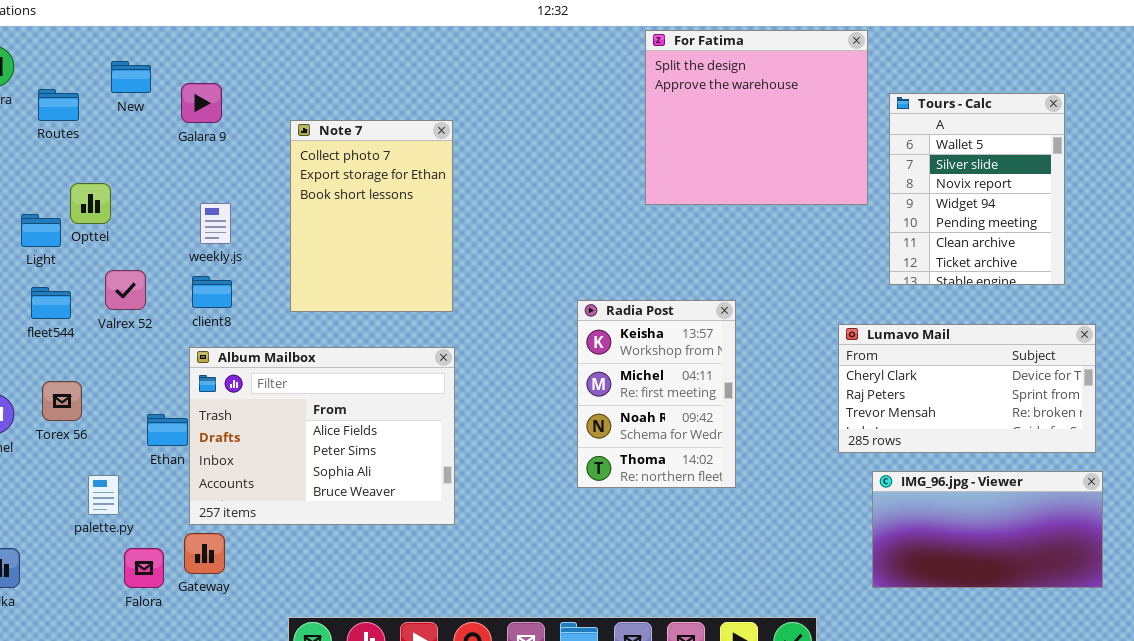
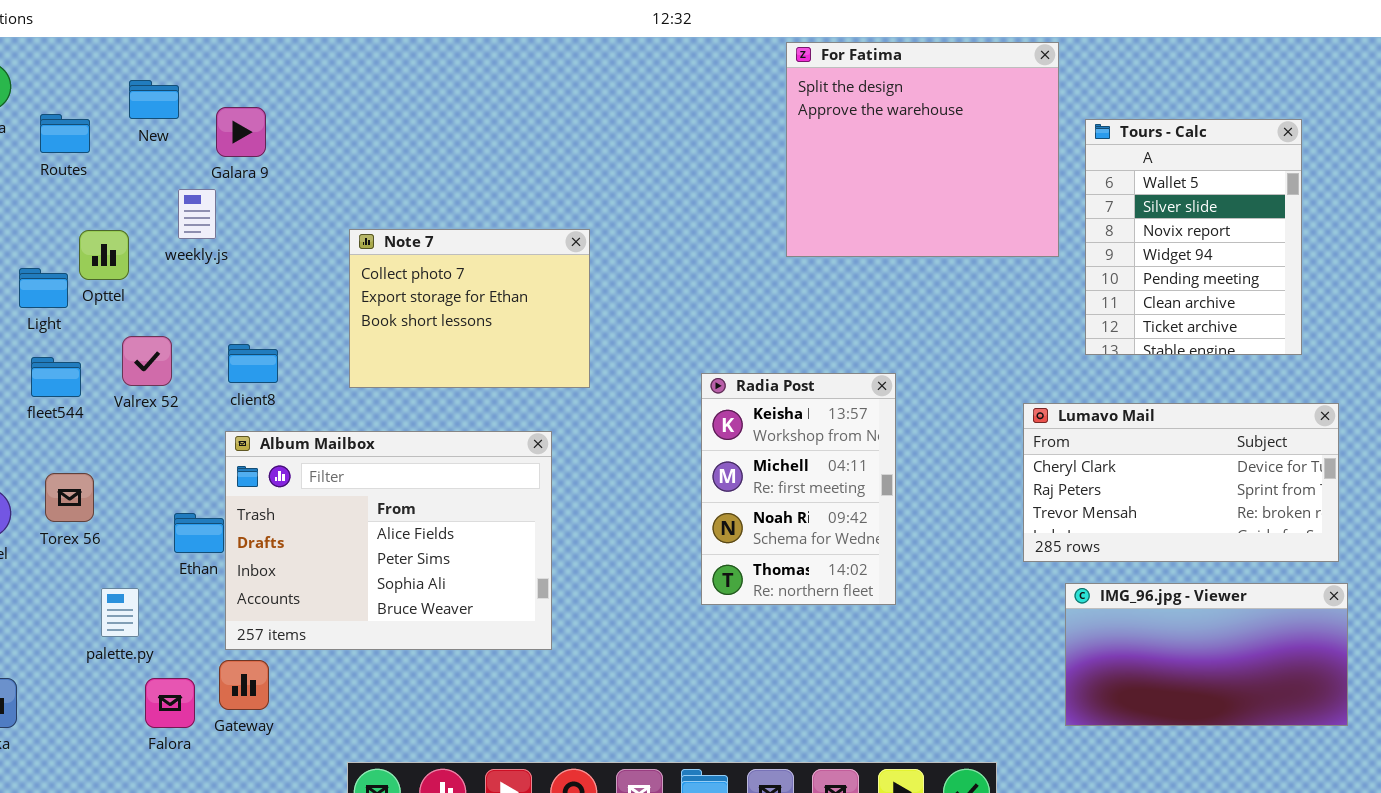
Note 7: [290,120,453,312] -> [349,229,590,388], resized
weekly.js: [200,203,231,244] -> [178,189,216,239], moved

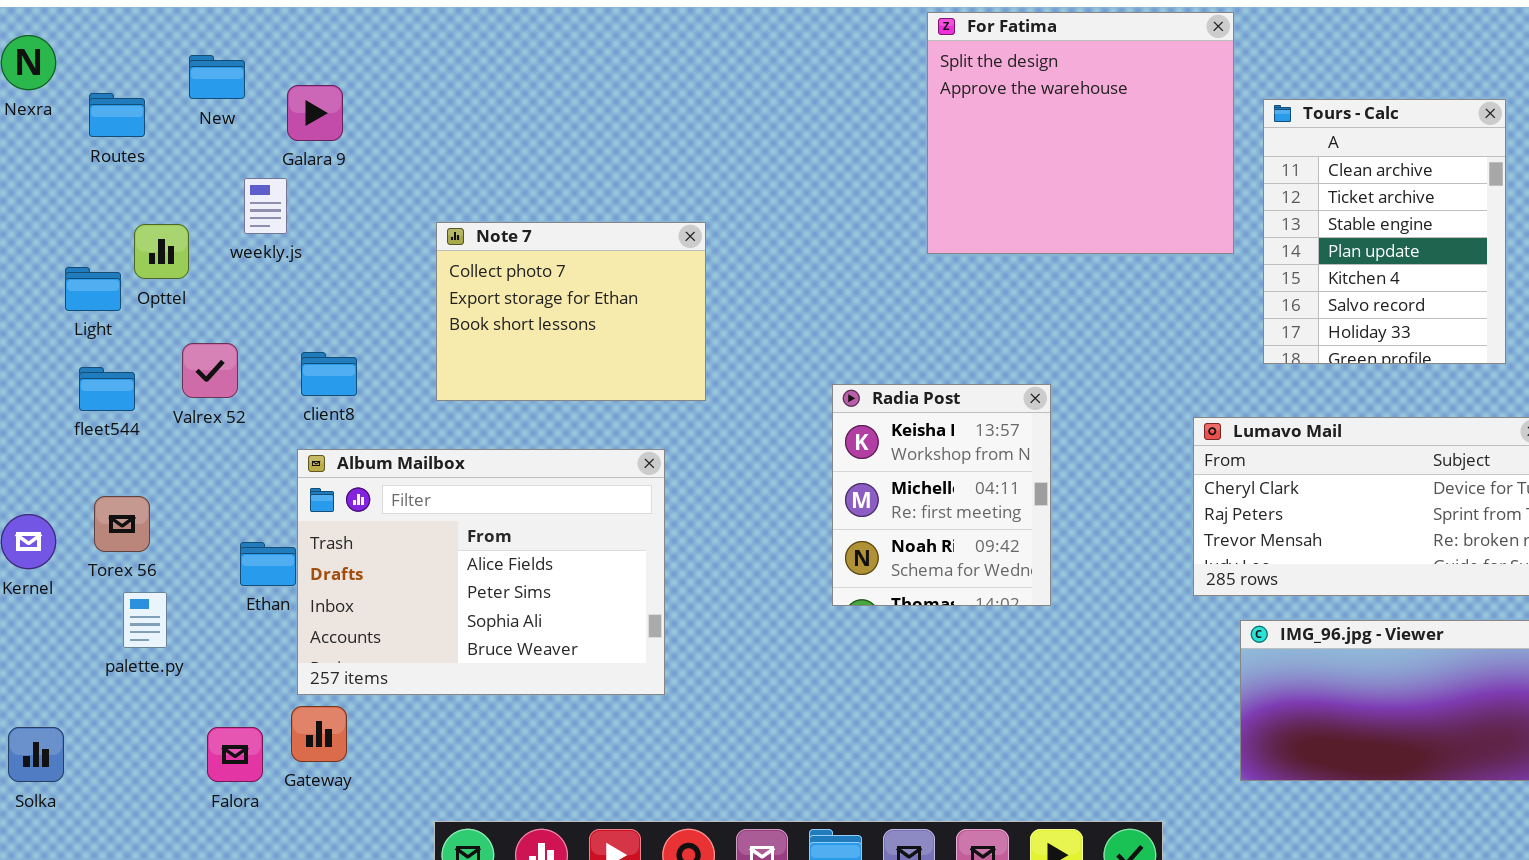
Tours - Calc: [1085,119,1302,355] -> [1263,99,1506,364], scrolled down 5 rows
Radia Post: [701,373,896,605] -> [832,384,1051,606], resized
palette.py: [101,588,139,637] -> [123,592,167,648], moved

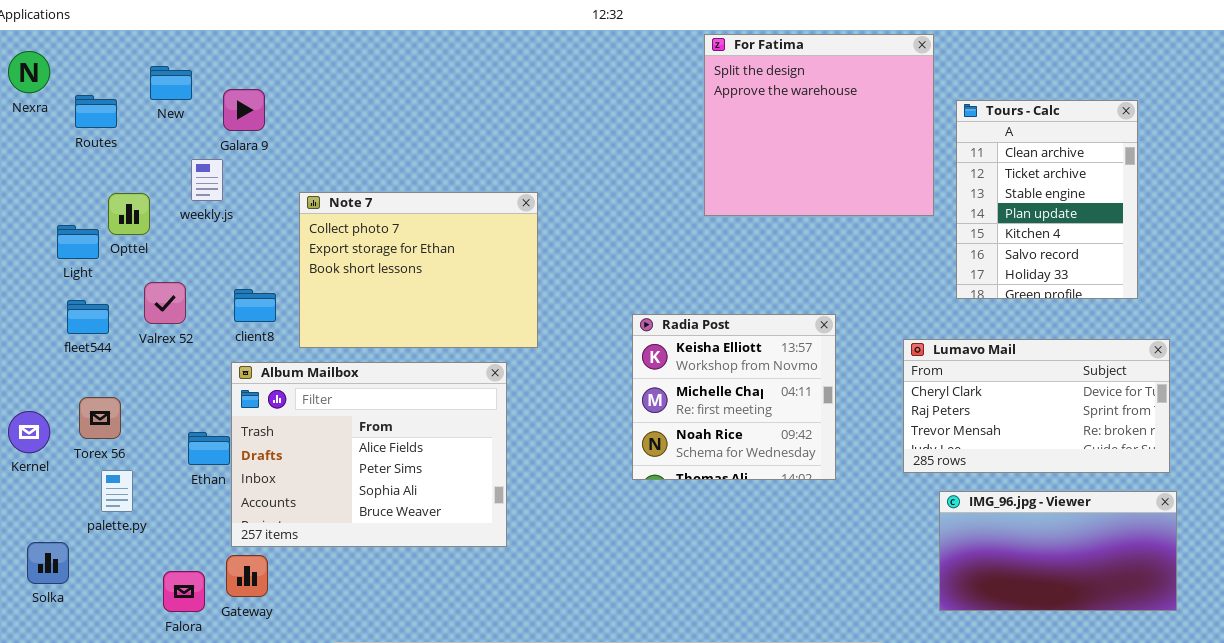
Note 7: [436,222,706,401] -> [299,192,538,348], resized
Radia Post: [832,384,1051,606] -> [632,314,836,480], resized
Solka: [8,727,64,782] -> [27,542,69,584], moved

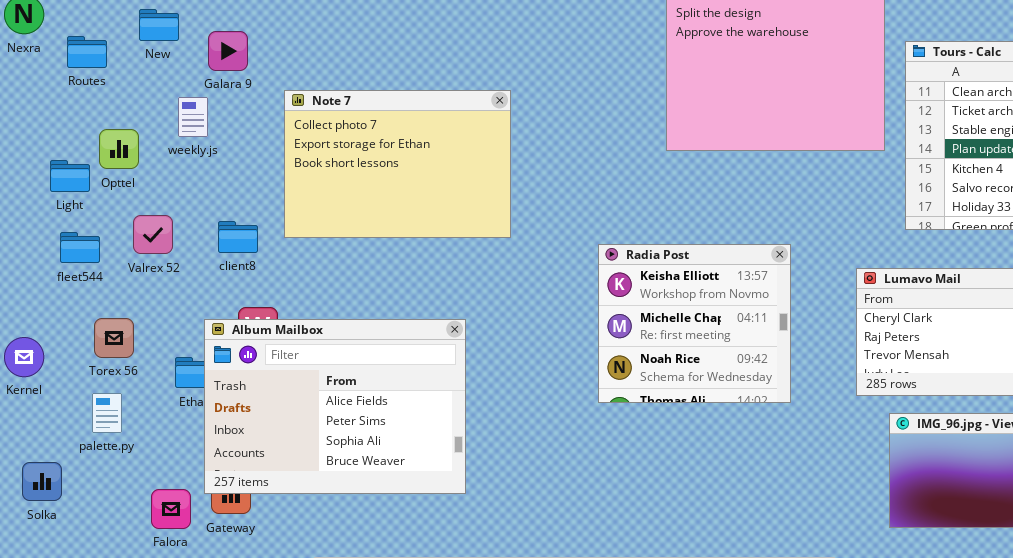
Note 7: [299,192,538,348] -> [284,90,511,238], moved
Album Mailbox: [231,362,507,547] -> [204,319,466,494], moved
Torex 56: [79,397,121,439] -> [94,318,134,358], moved

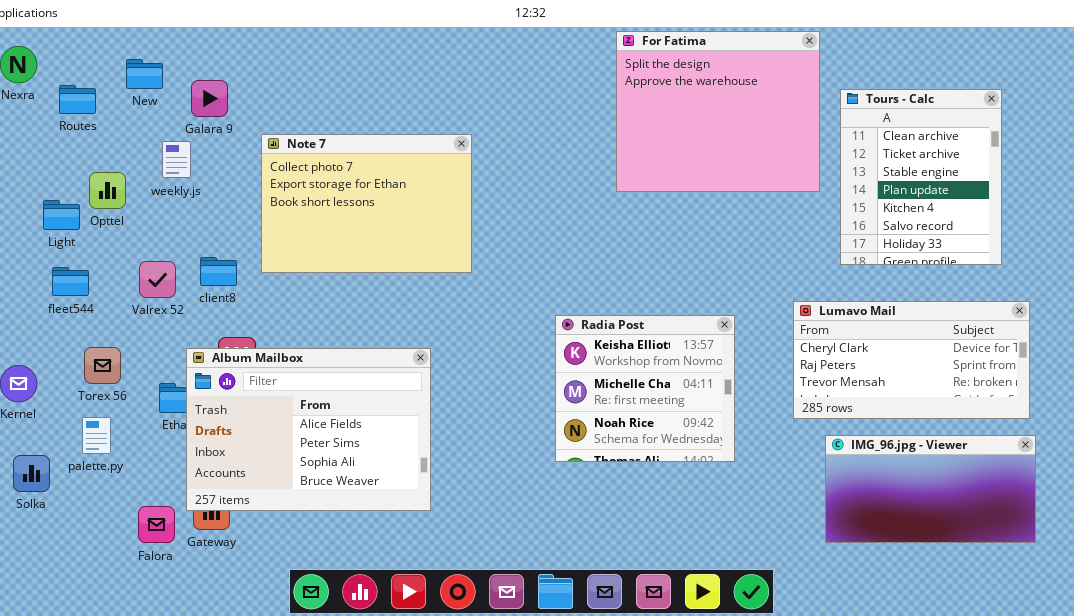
Valrex 52: [133,215,173,254] -> [139,261,176,298], moved
Radia Post: [598,244,791,403] -> [555,315,735,462], moved
Solka: [22,462,62,501] -> [13,455,50,492], moved

